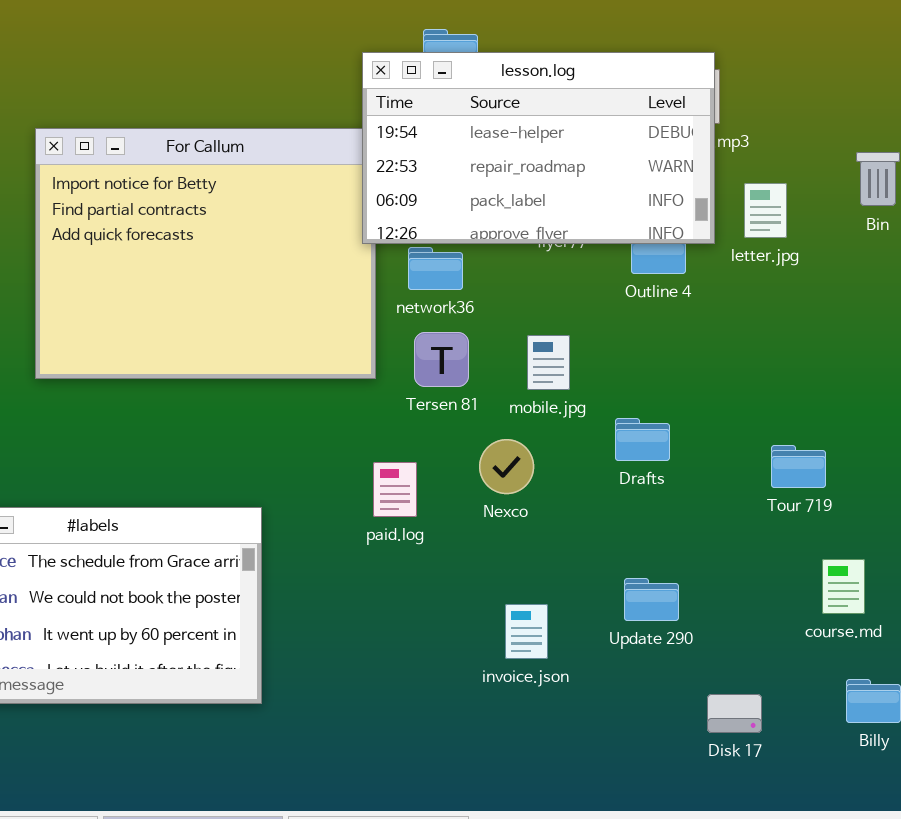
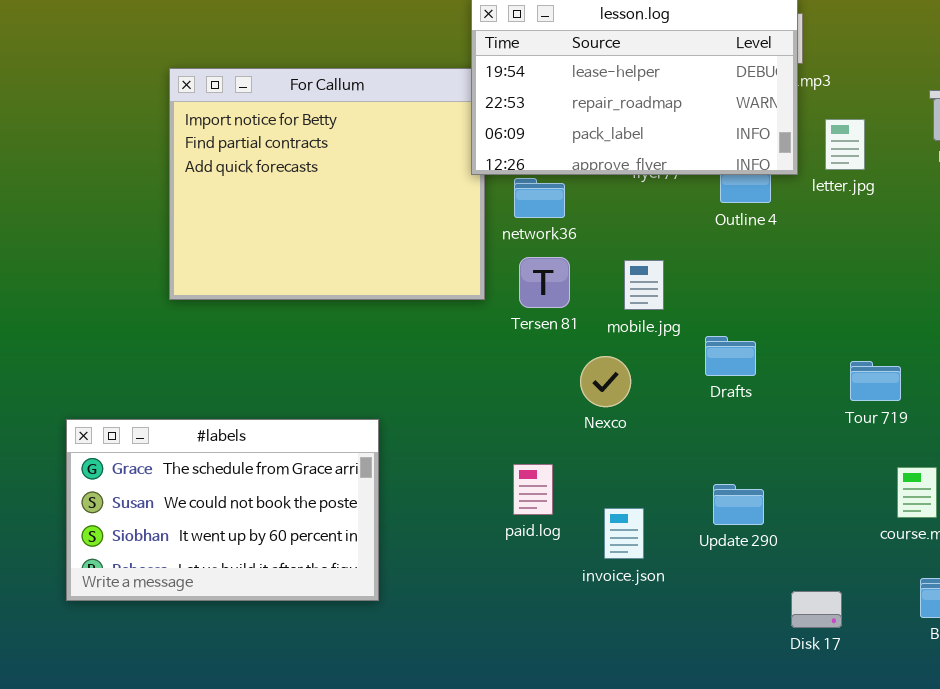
paid.log: [373,462,417,517] -> [513,464,553,515], moved

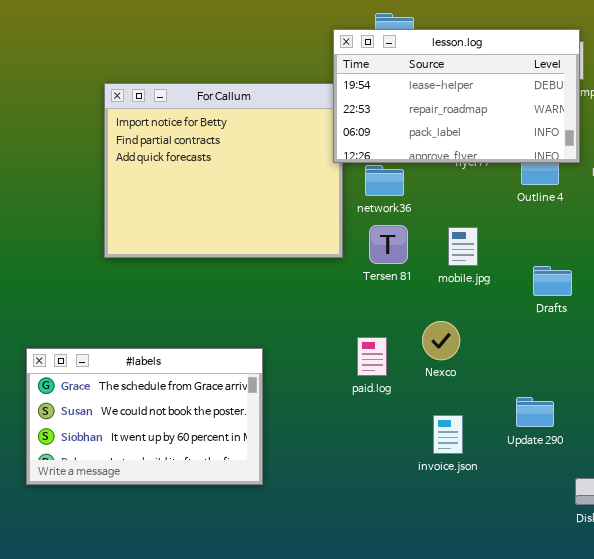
Drafts: [705,336,756,376] -> [533,266,572,296], moved
Nexco: [580,356,631,407] -> [422,321,460,360], moved
paid.log: [513,464,553,515] -> [357,337,387,376], moved

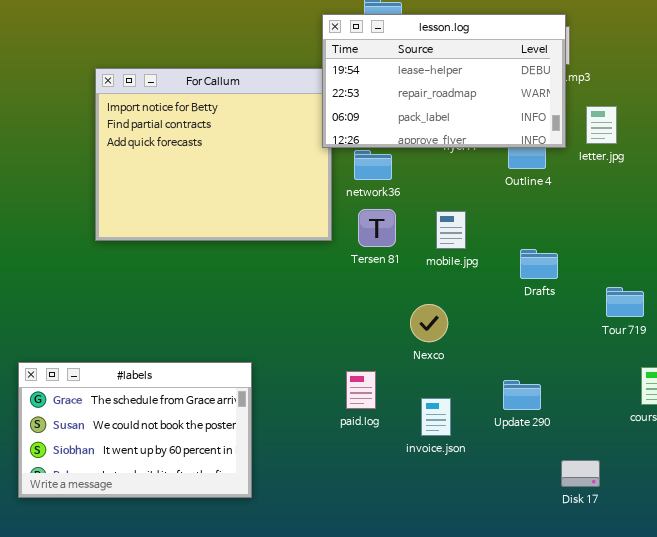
paid.log: [357,337,387,376] -> [346,371,376,409], moved
#labels: [26,348,263,485] -> [18,362,252,498], moved

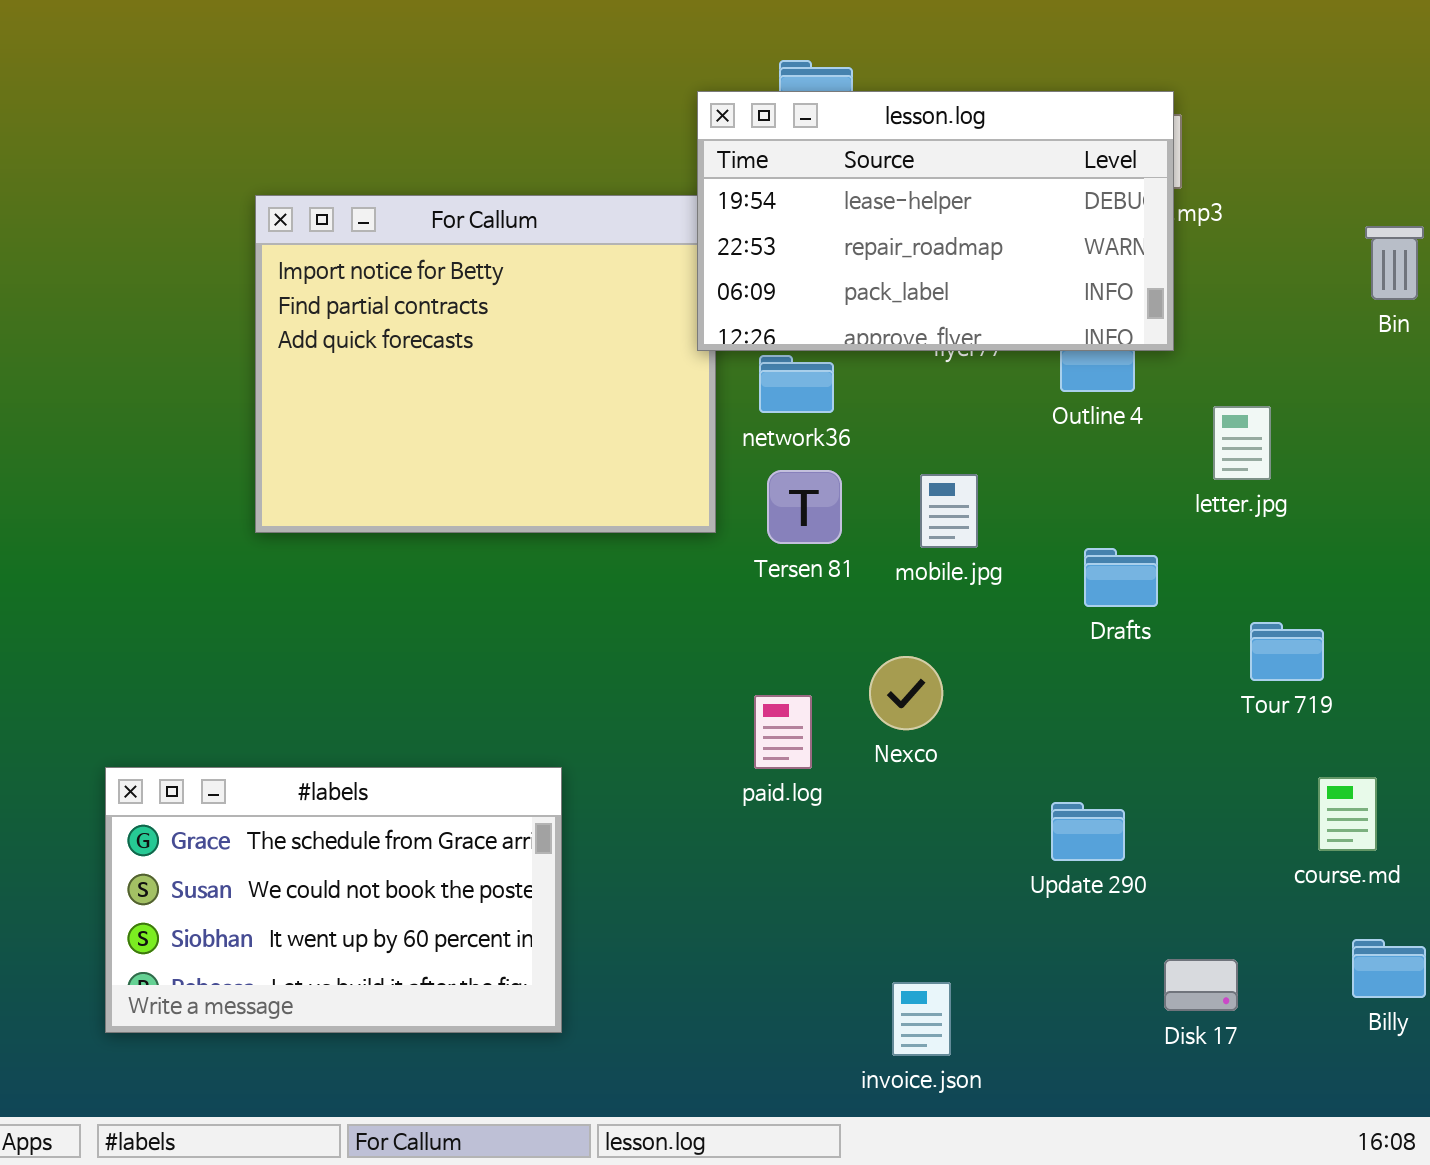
letter.jpg: [586,106,617,144] -> [1213,406,1271,480], moved
paid.log: [346,371,376,409] -> [754,695,812,769], moved
invoice.json: [421,398,451,436] -> [892,982,951,1056], moved

